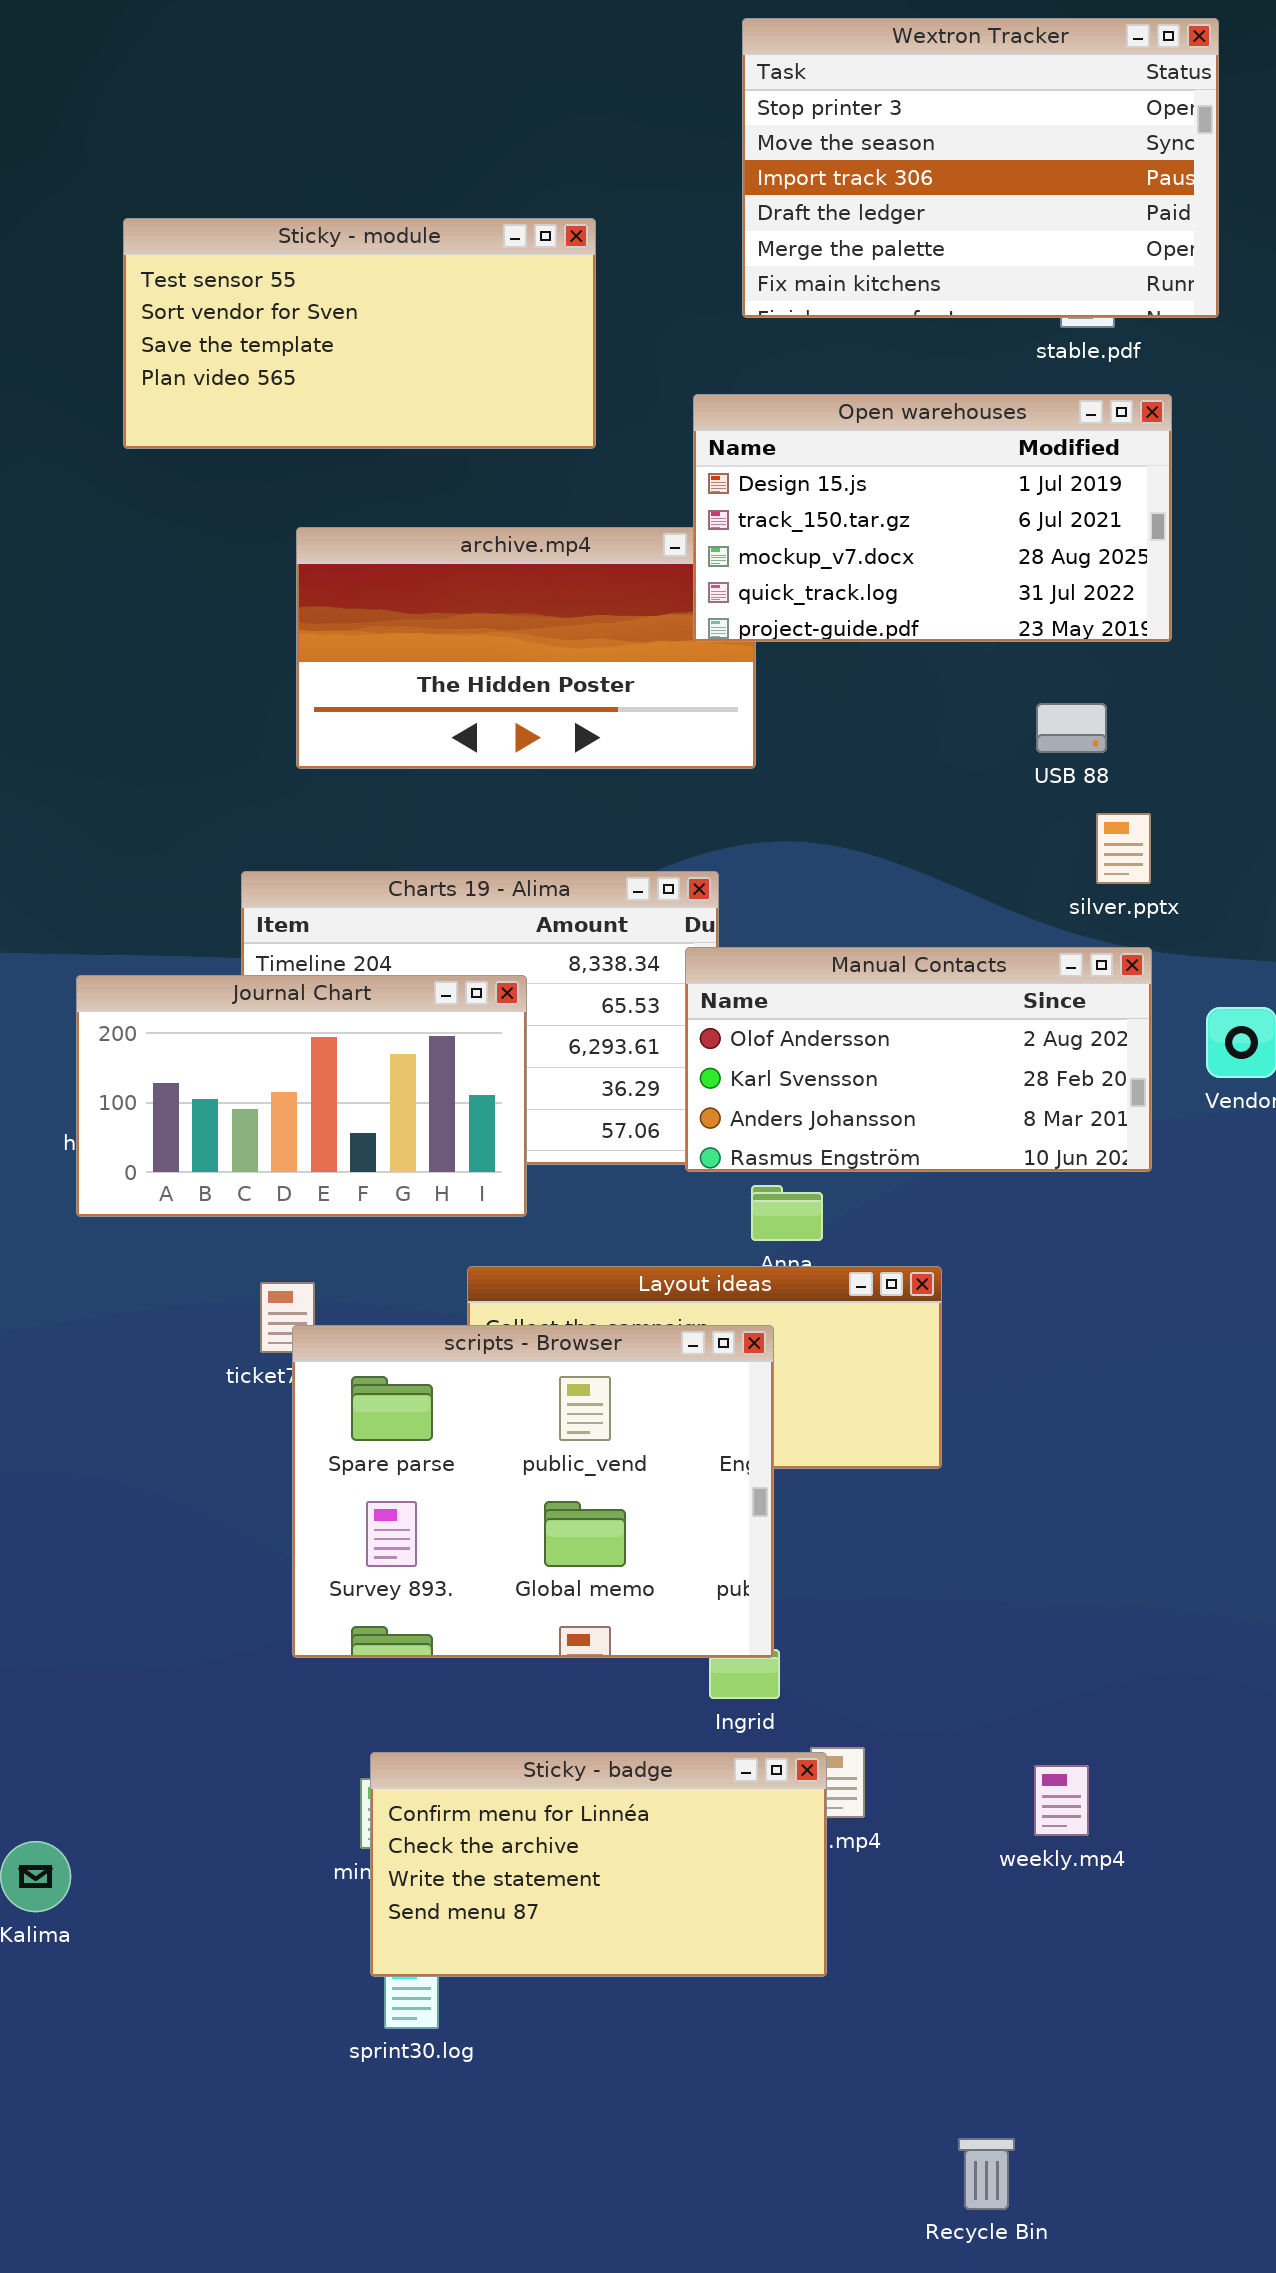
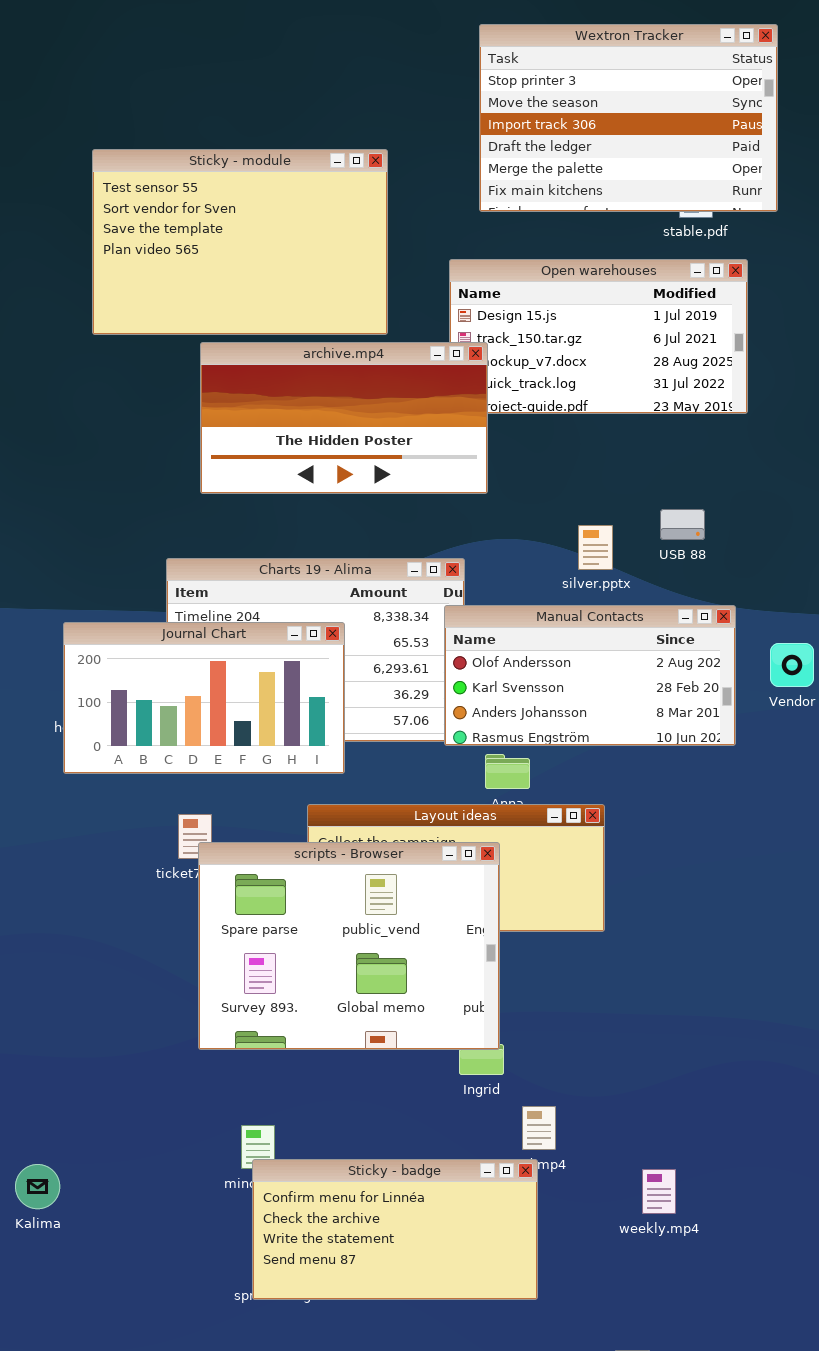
Sticky - module: [123,218,596,449] -> [92,149,388,335], resized
archive.mp4: [296,527,756,769] -> [200,342,488,494], raised
USB 88: [1036,703,1107,753] -> [660,509,705,540], moved
silver.pptx: [1096,813,1151,884] -> [578,525,613,570], moved
Sticky - badge: [370,1752,827,1977] -> [252,1159,538,1300], moved
weekly.mp4: [1034,1765,1089,1836] -> [642,1169,676,1214], moved

